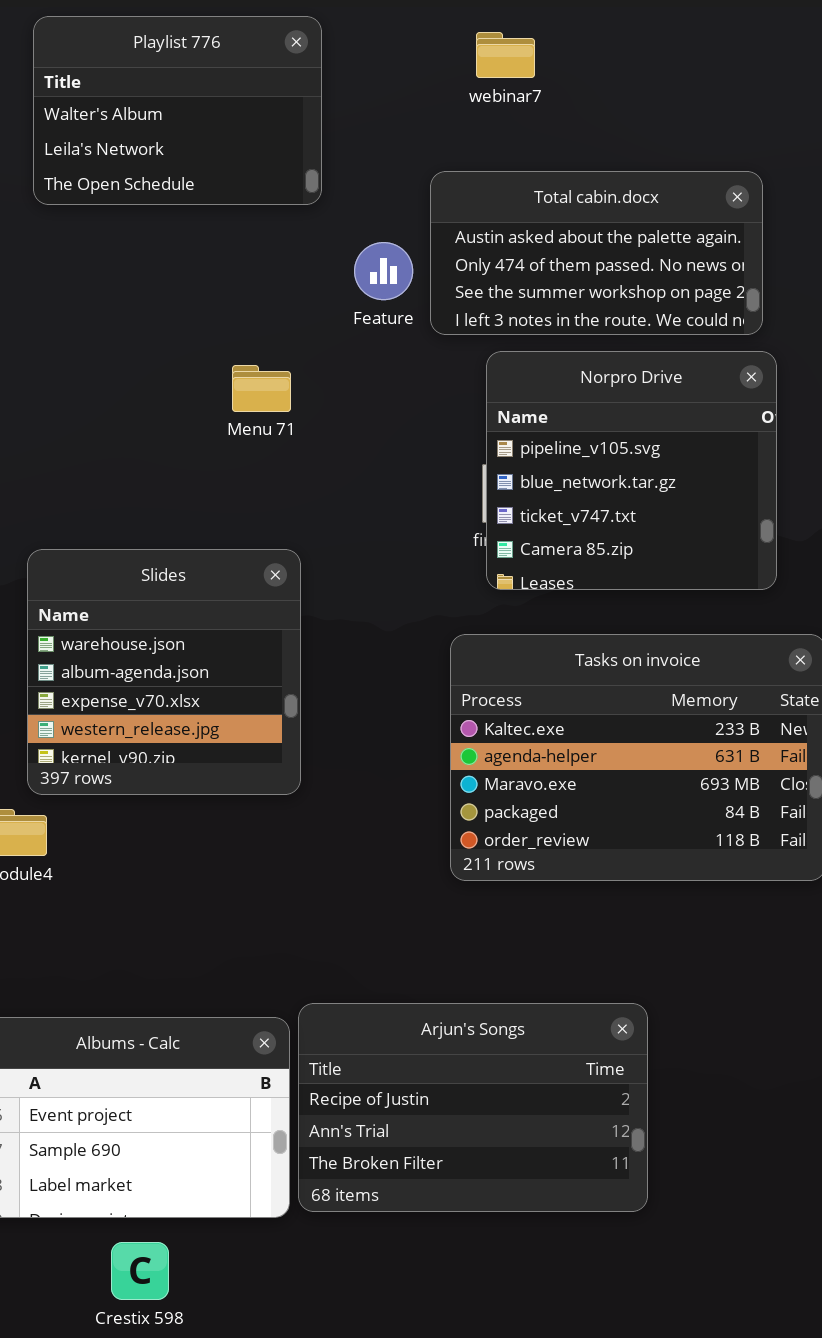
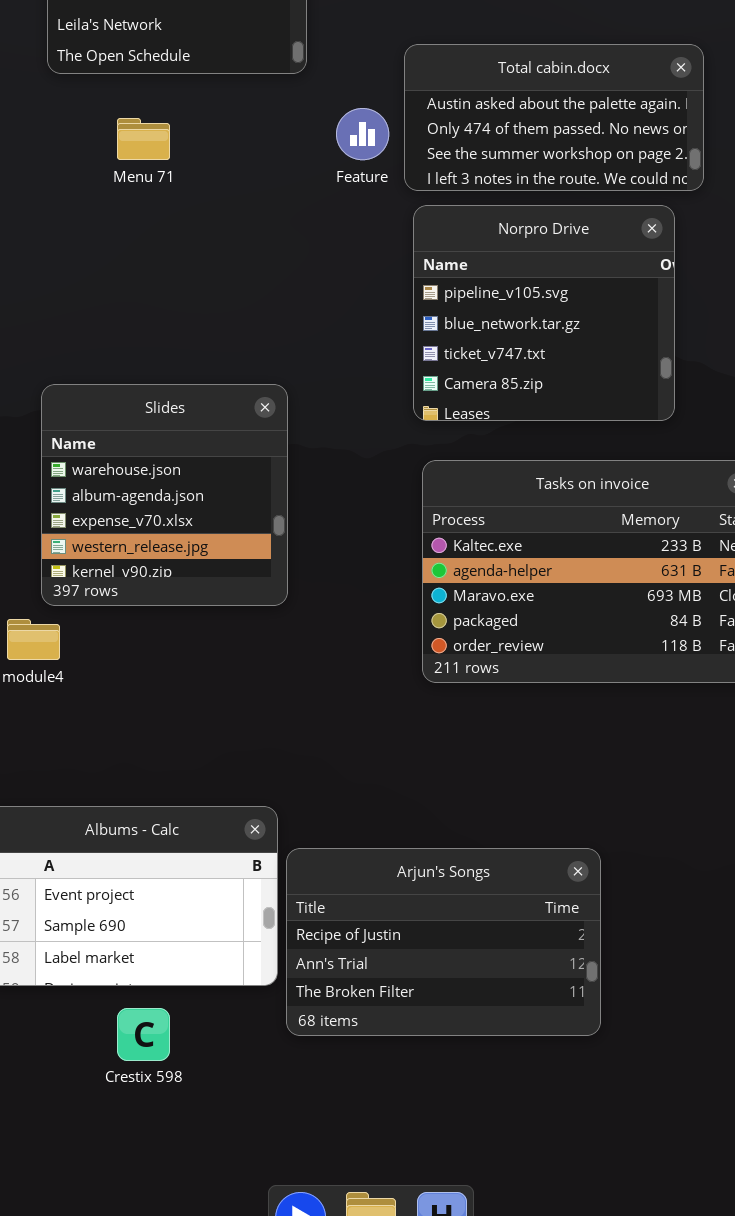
Norpro Drive: [486,351,777,590] -> [413,205,675,421], moved
Menu 71: [232,365,291,412] -> [117,118,170,160], moved
Arjun's Songs: [298,1003,648,1212] -> [286,848,601,1036], moved

